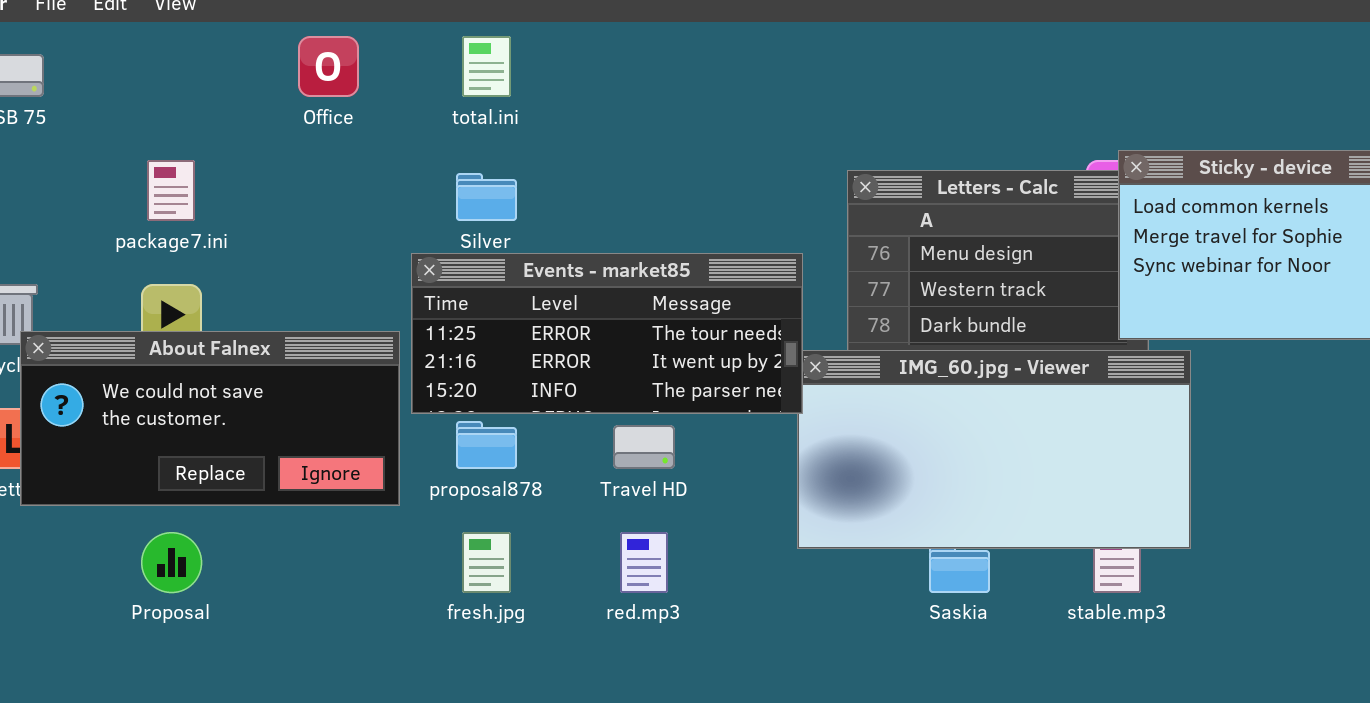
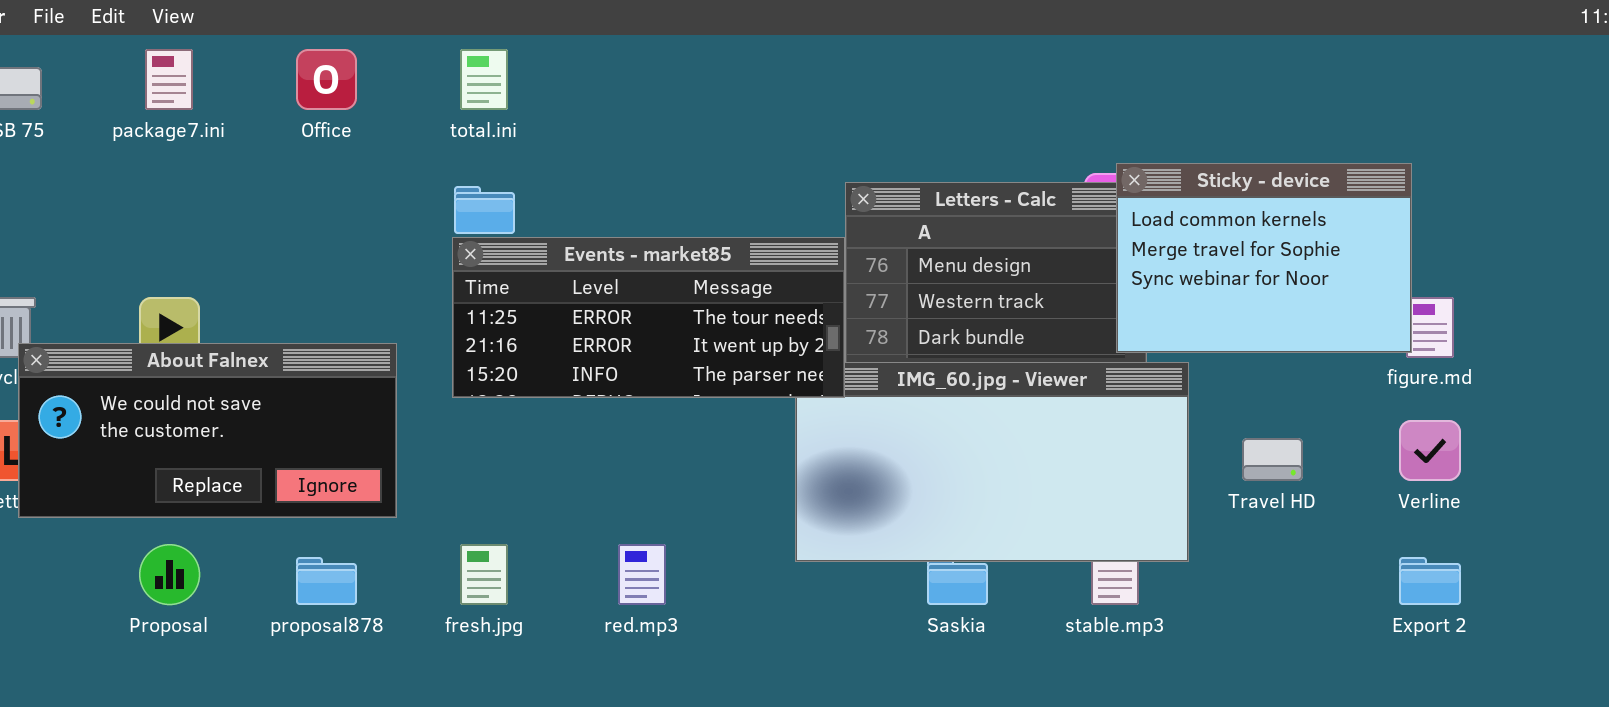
package7.ini: [147,160,195,221] -> [145,49,193,110], moved
Events - market85: [411,253,803,414] -> [452,237,845,398], moved
proposal878: [456,421,517,469] -> [296,557,357,605], moved
Travel HD: [613,425,675,469] -> [1242,438,1303,481], moved

